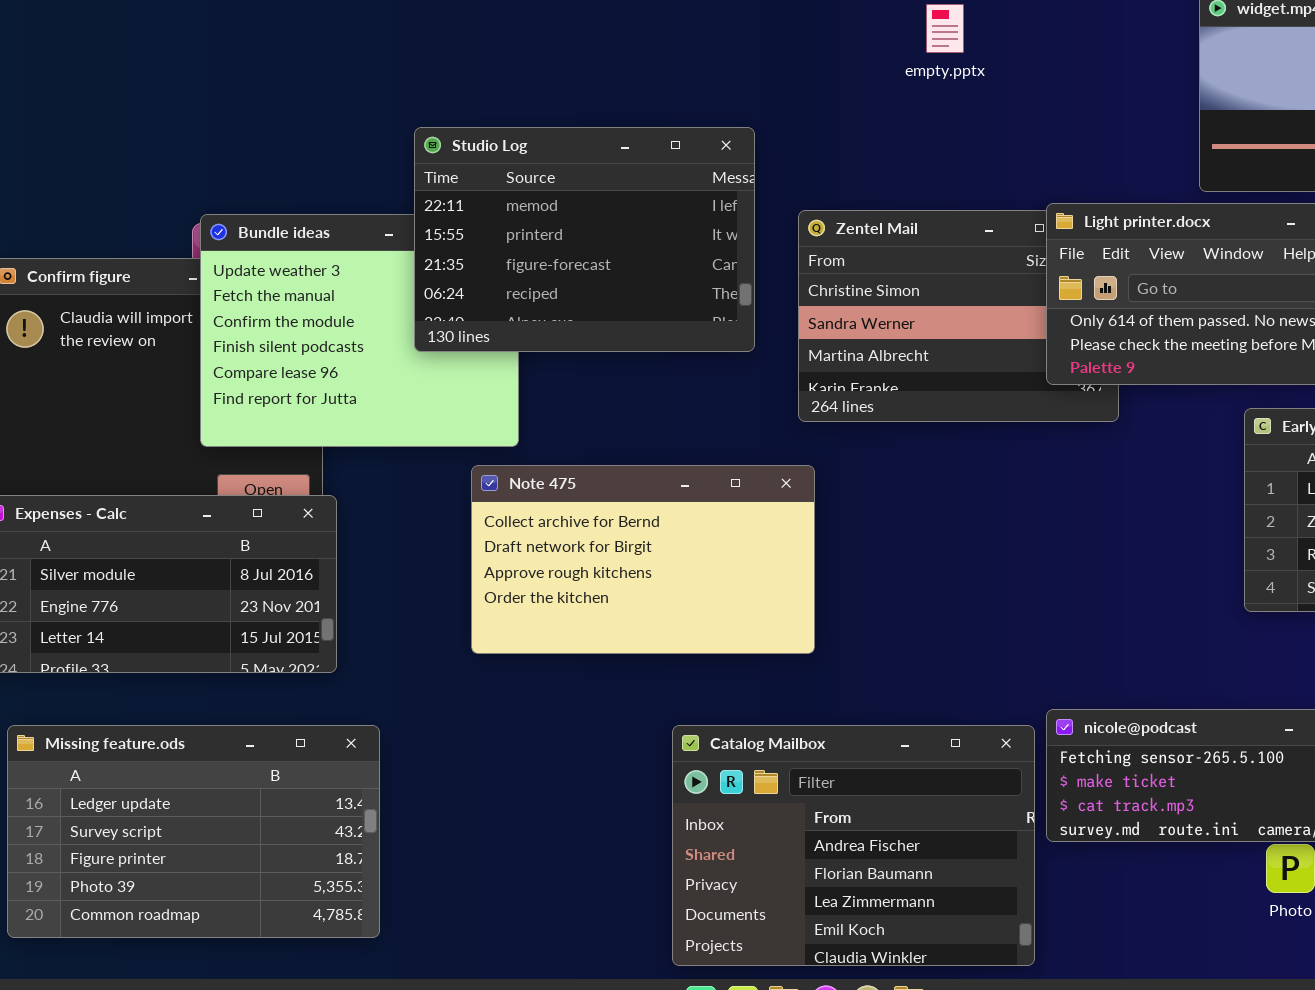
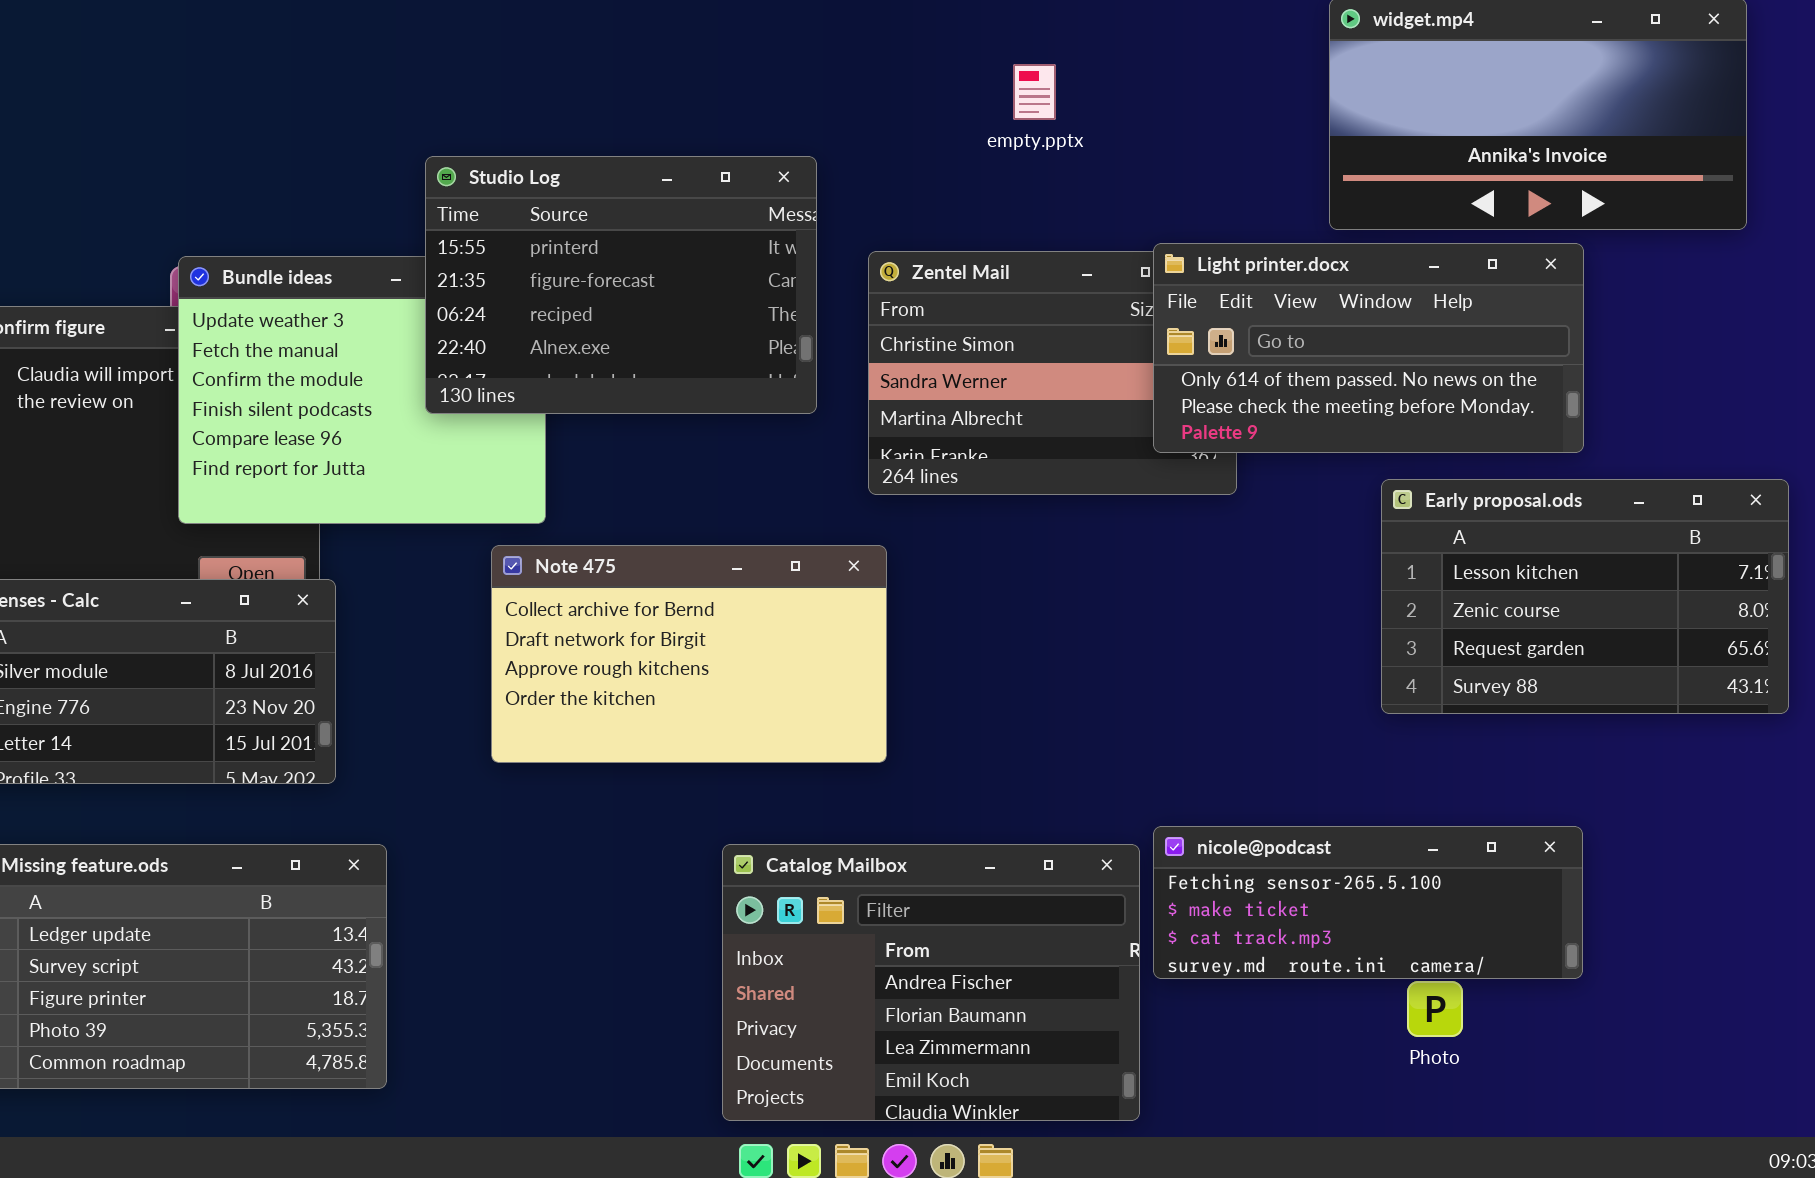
empty.pptx: [926,4,964,53] -> [1013,64,1056,120], moved
Studio Log: [414,127,755,352] -> [425,156,817,414], scrolled down 1 row

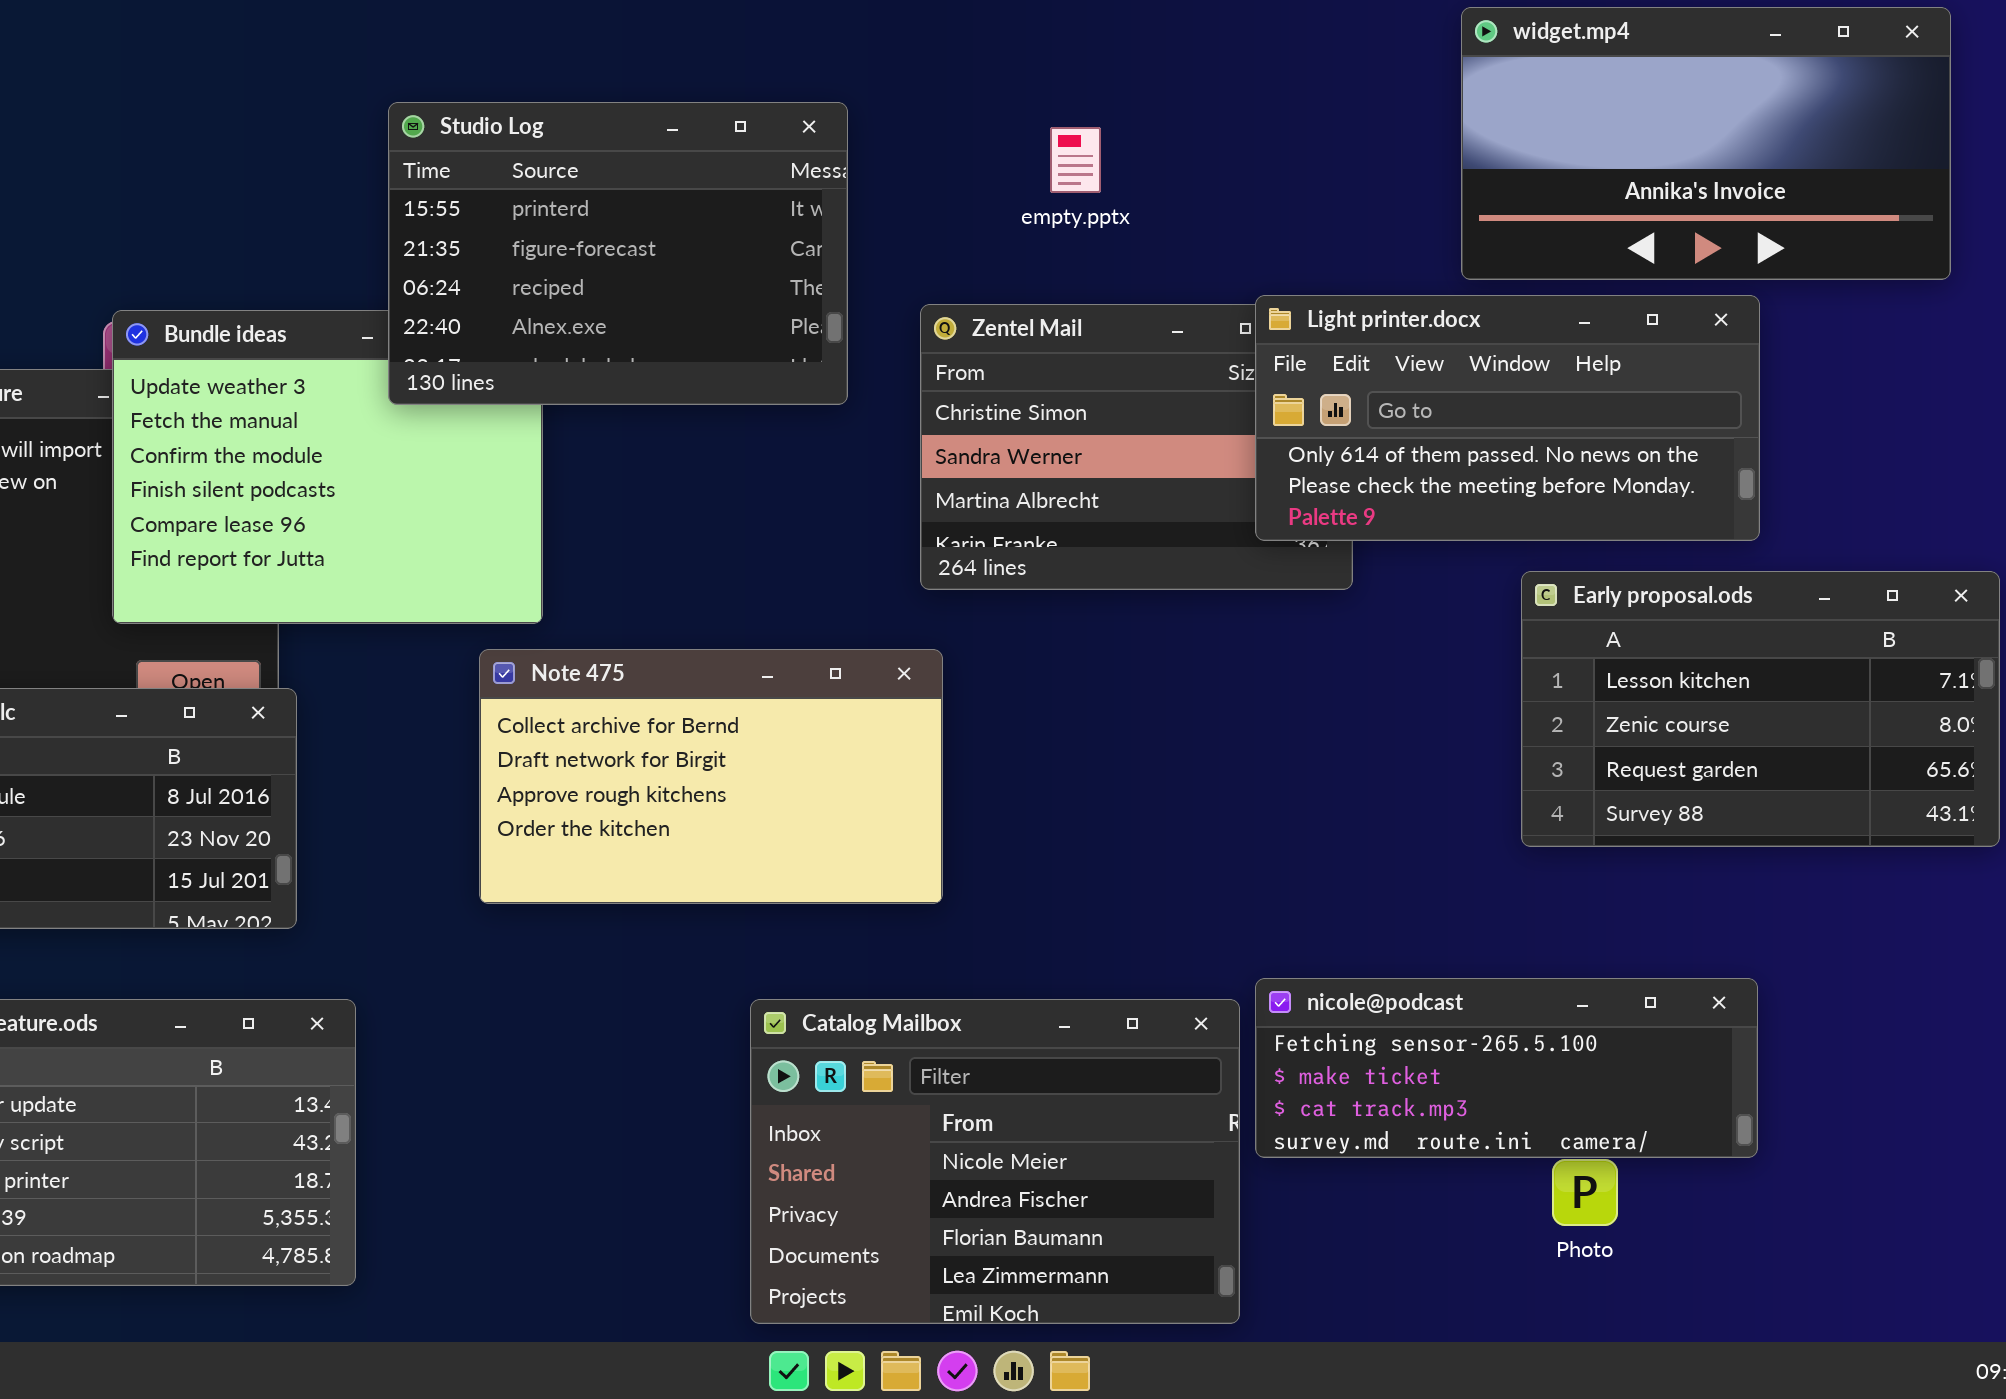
empty.pptx: [1013,64,1056,120] -> [1050,127,1101,193], moved
Studio Log: [425,156,817,414] -> [388,102,848,405], moved
Catalog Mailbox: [722,844,1140,1121] -> [750,999,1240,1324], scrolled up 1 row

